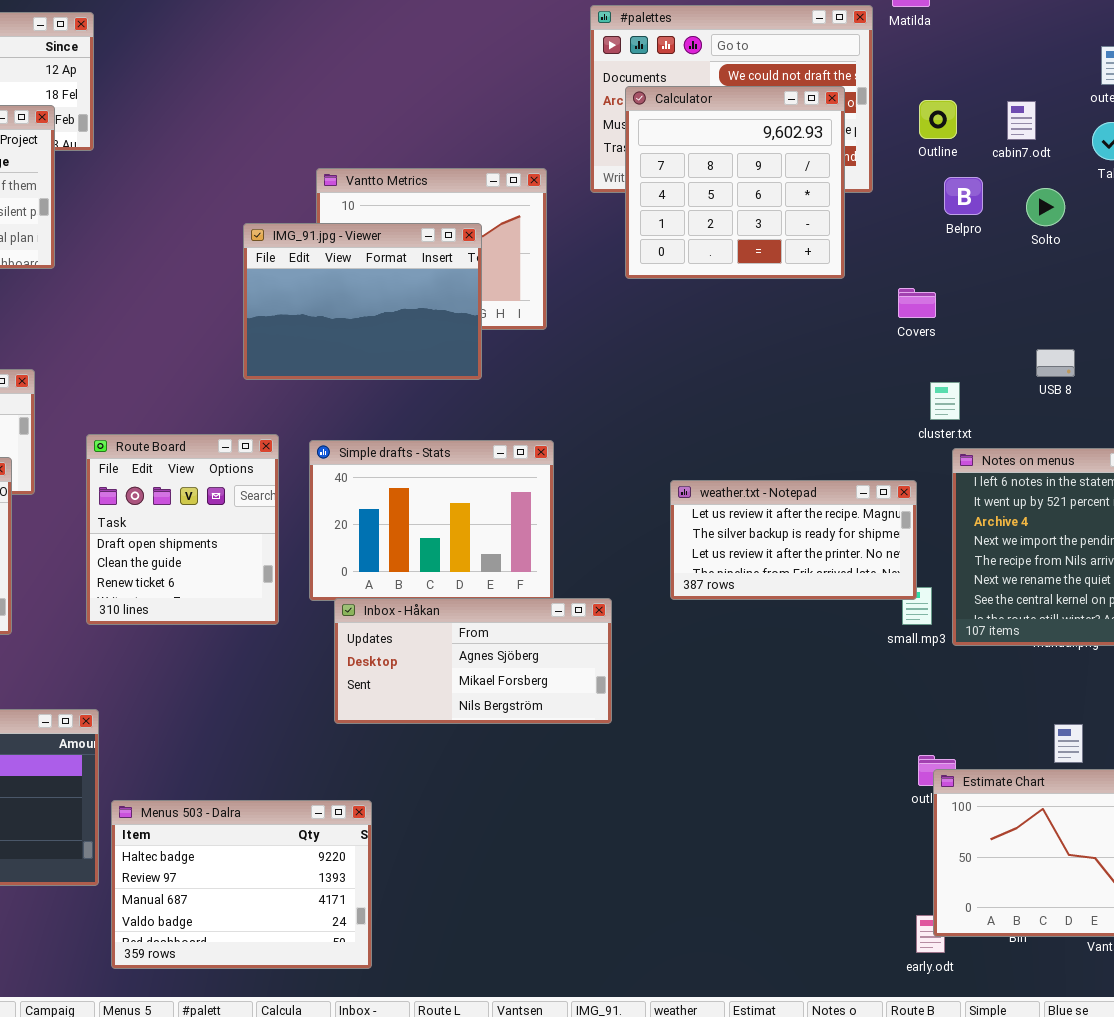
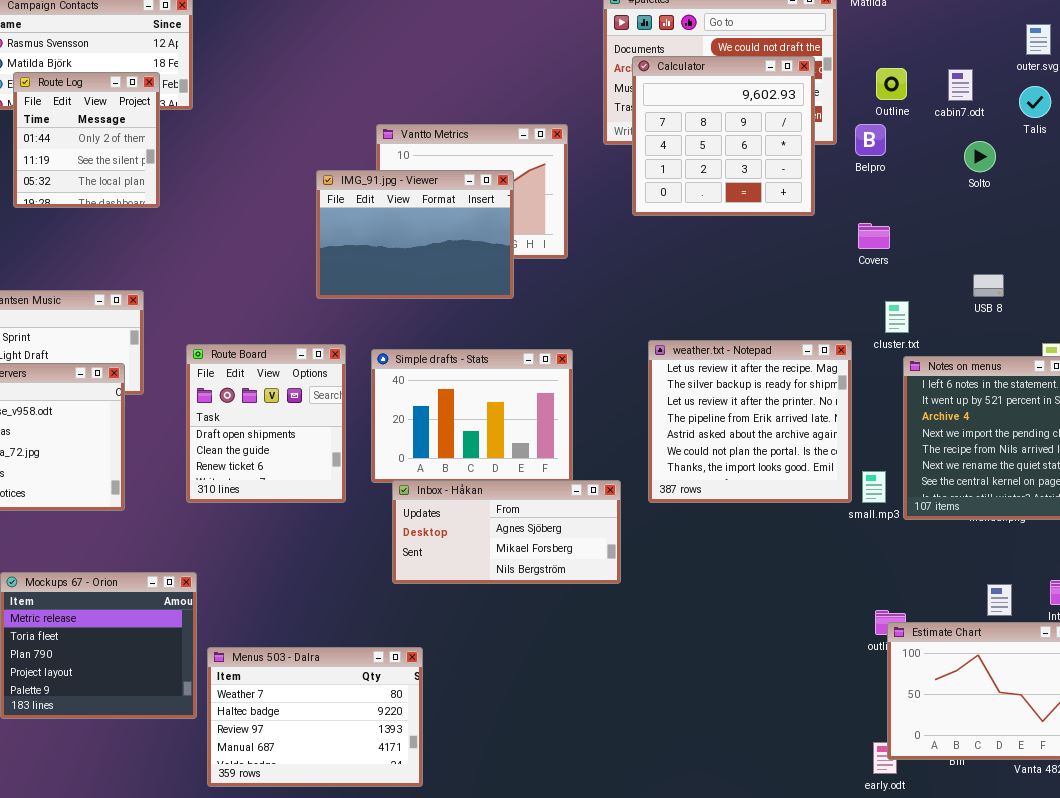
Belpro: [944,177,983,215] -> [855,124,886,156], moved
weather.txt - Notepad: [670,480,917,600] -> [648,340,852,503], moved, resized
Menus 503 - Dalra: [111,800,372,969] -> [207,647,423,787], scrolled up 1 row

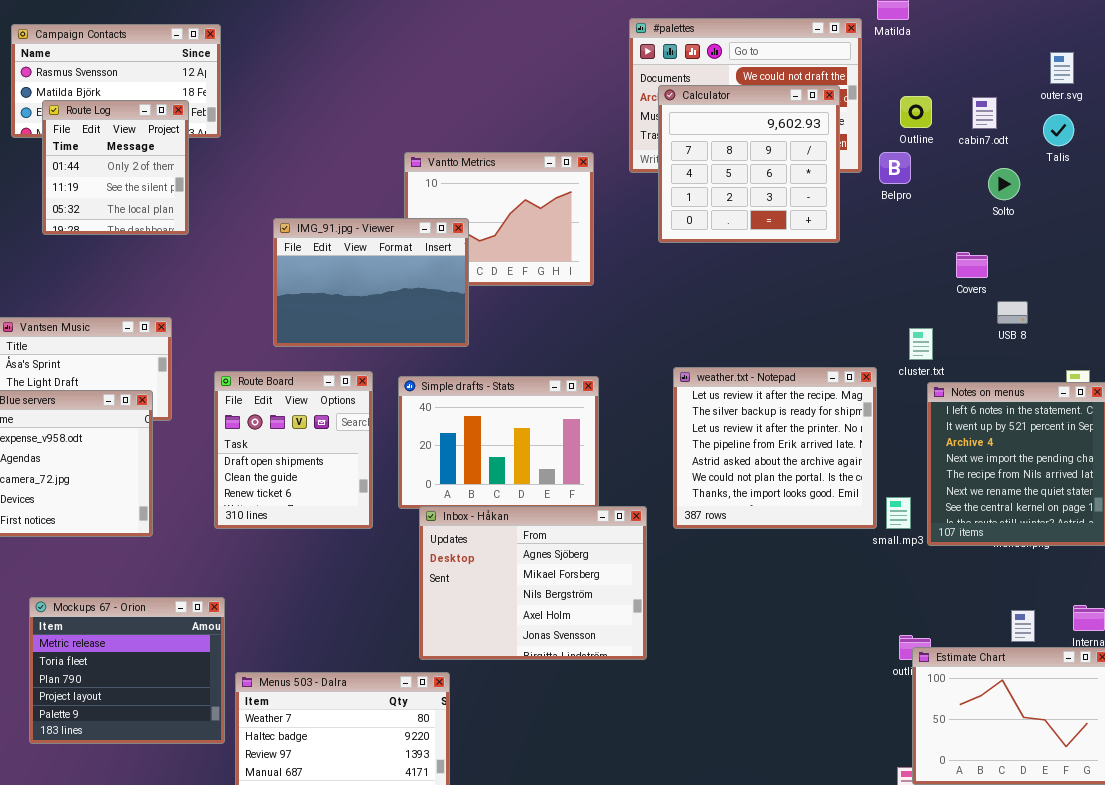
IMG_91.jpg - Viewer: [316,170,514,299] -> [273,218,469,347], moved
Covers: [858,223,890,249] -> [956,252,988,278], moved
Inbox - Håkan: [392,480,621,584] -> [419,506,647,660], resized

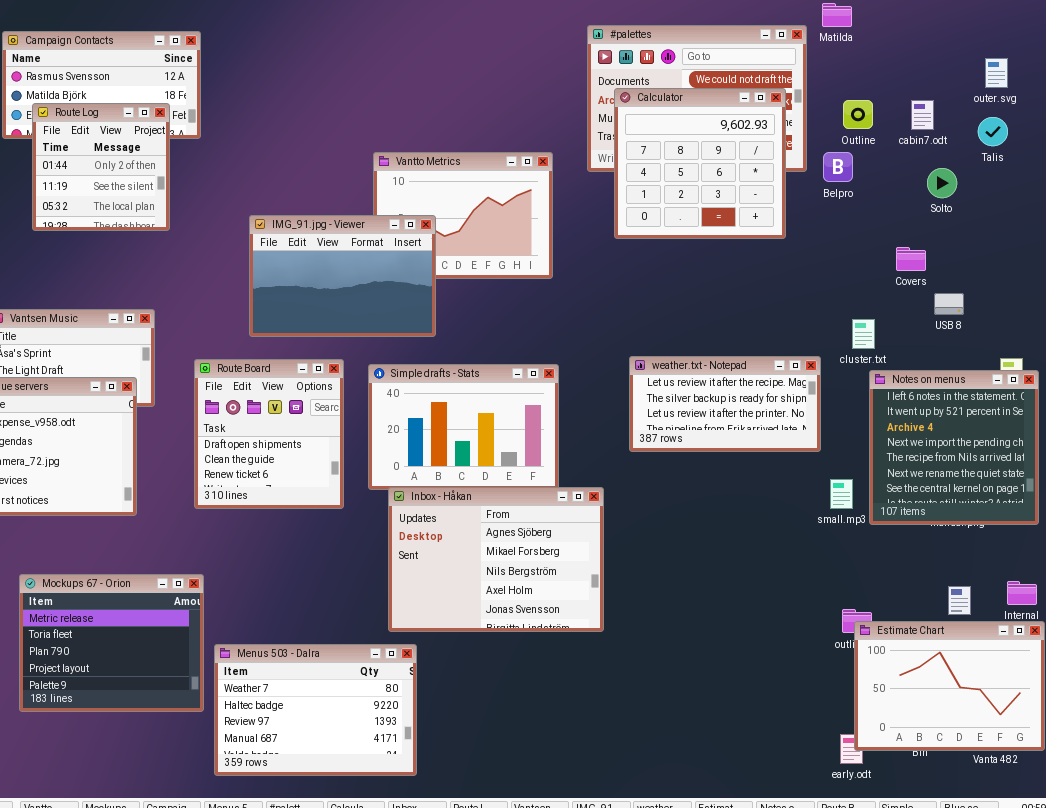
weather.txt - Notepad: [673,367,877,529] -> [629,356,821,452], resized

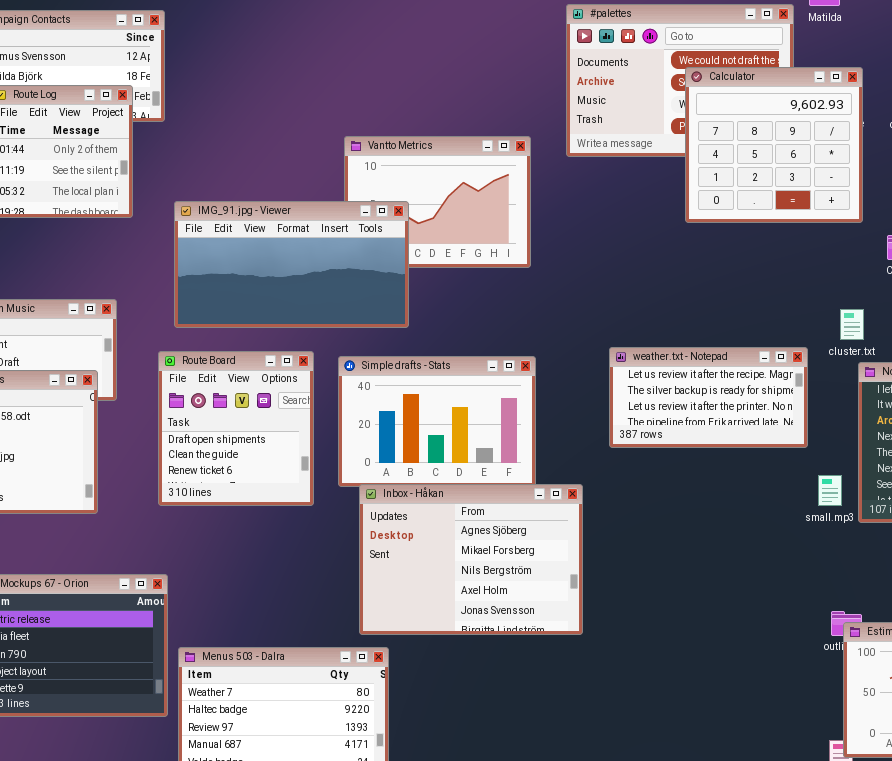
Calculator: [614,88,786,239] -> [685,67,863,223], moved
IMG_91.jpg - Viewer: [249,215,436,337] -> [174,201,409,328], resized

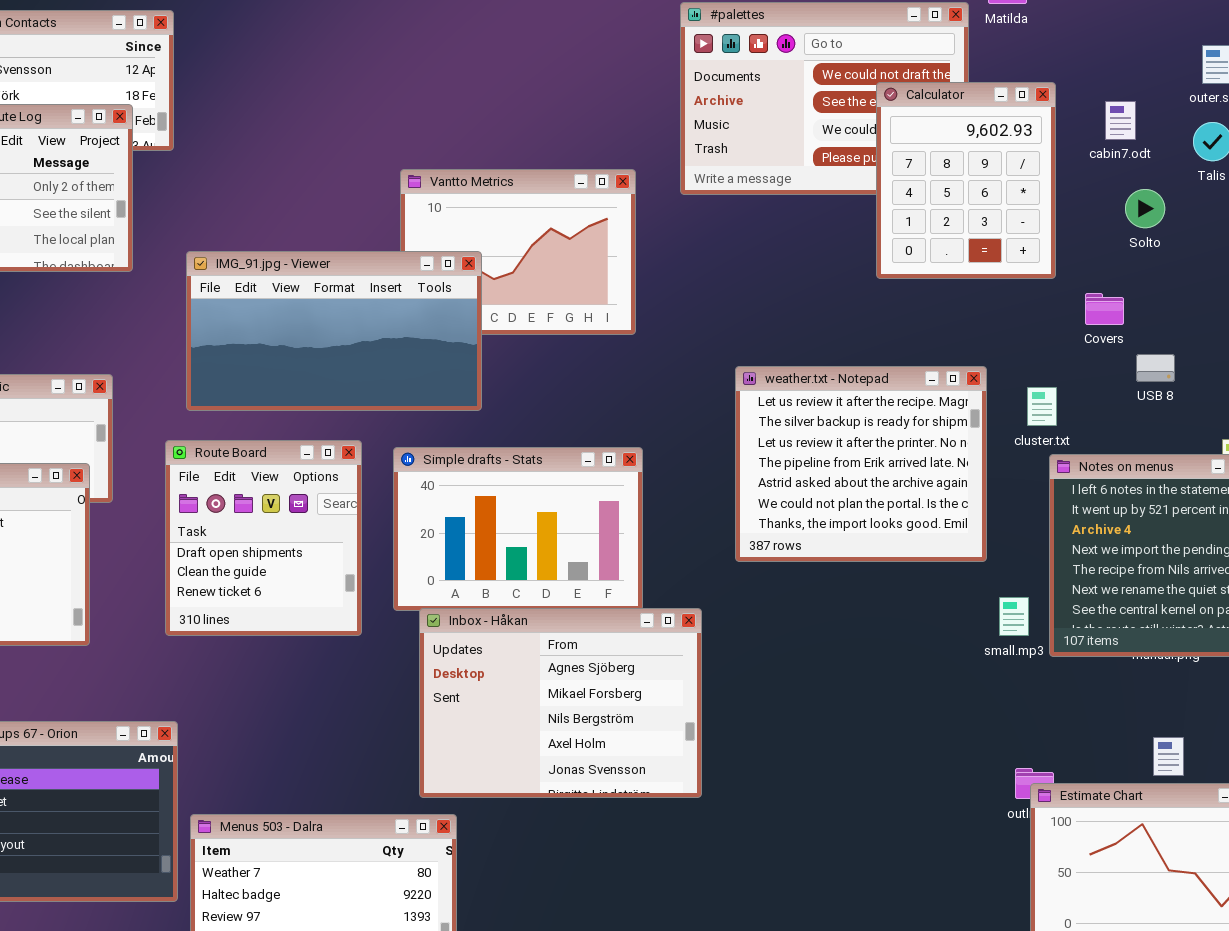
Calculator: [685,67,863,223] -> [876,82,1056,279], resized
weather.txt - Notepad: [609,347,808,448] -> [735,366,987,562], resized

